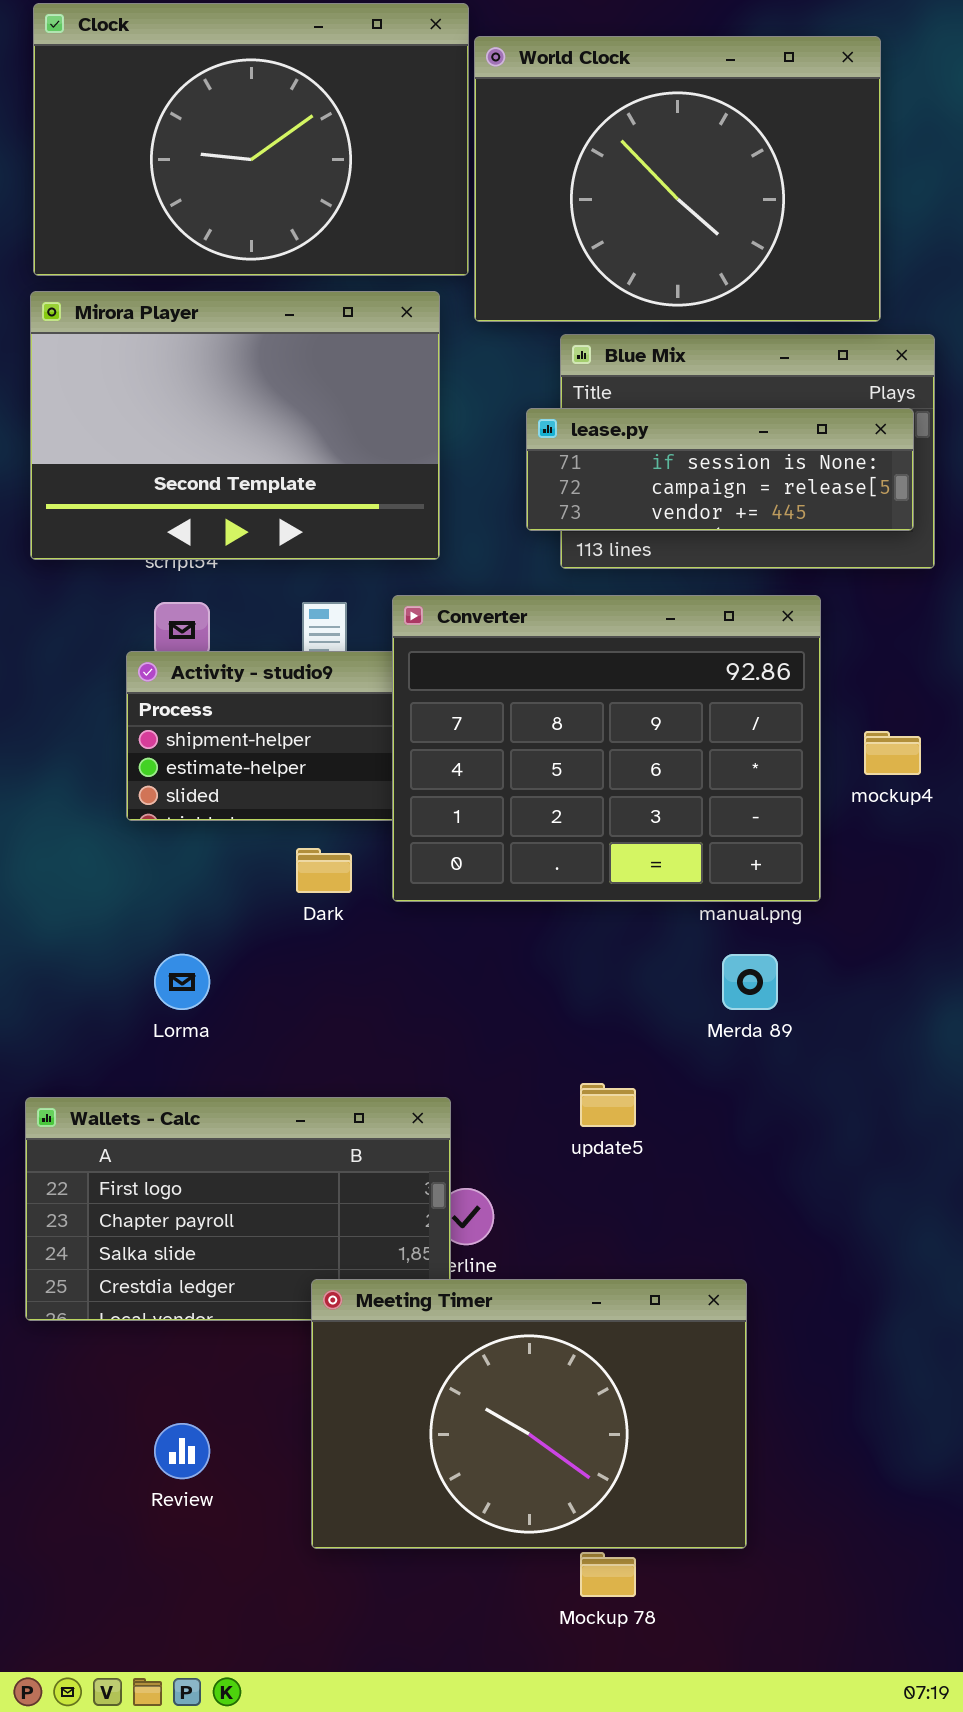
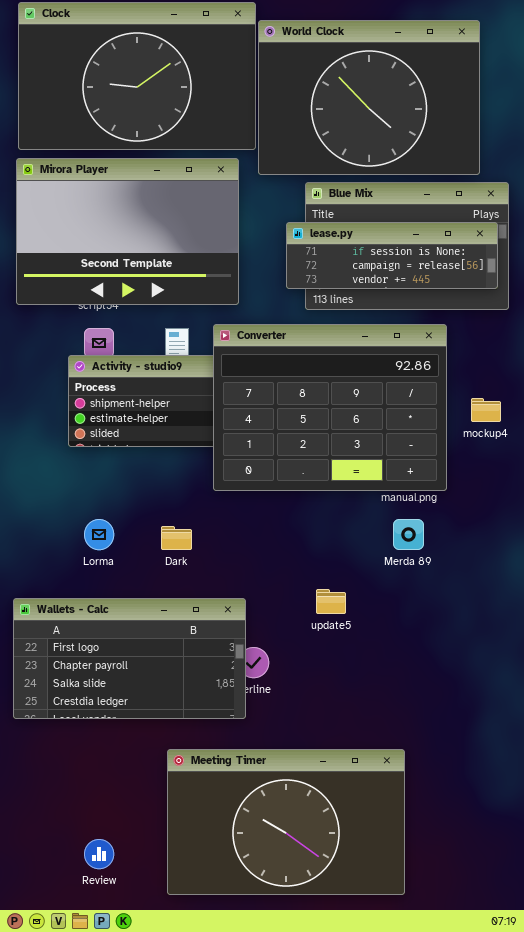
Dark: [296,848,352,893] -> [161,526,192,550], moved
Meeting Timer: [311,1279,747,1549] -> [167,749,405,895], moved
Review: [154,1423,210,1479] -> [84,839,114,869], moved

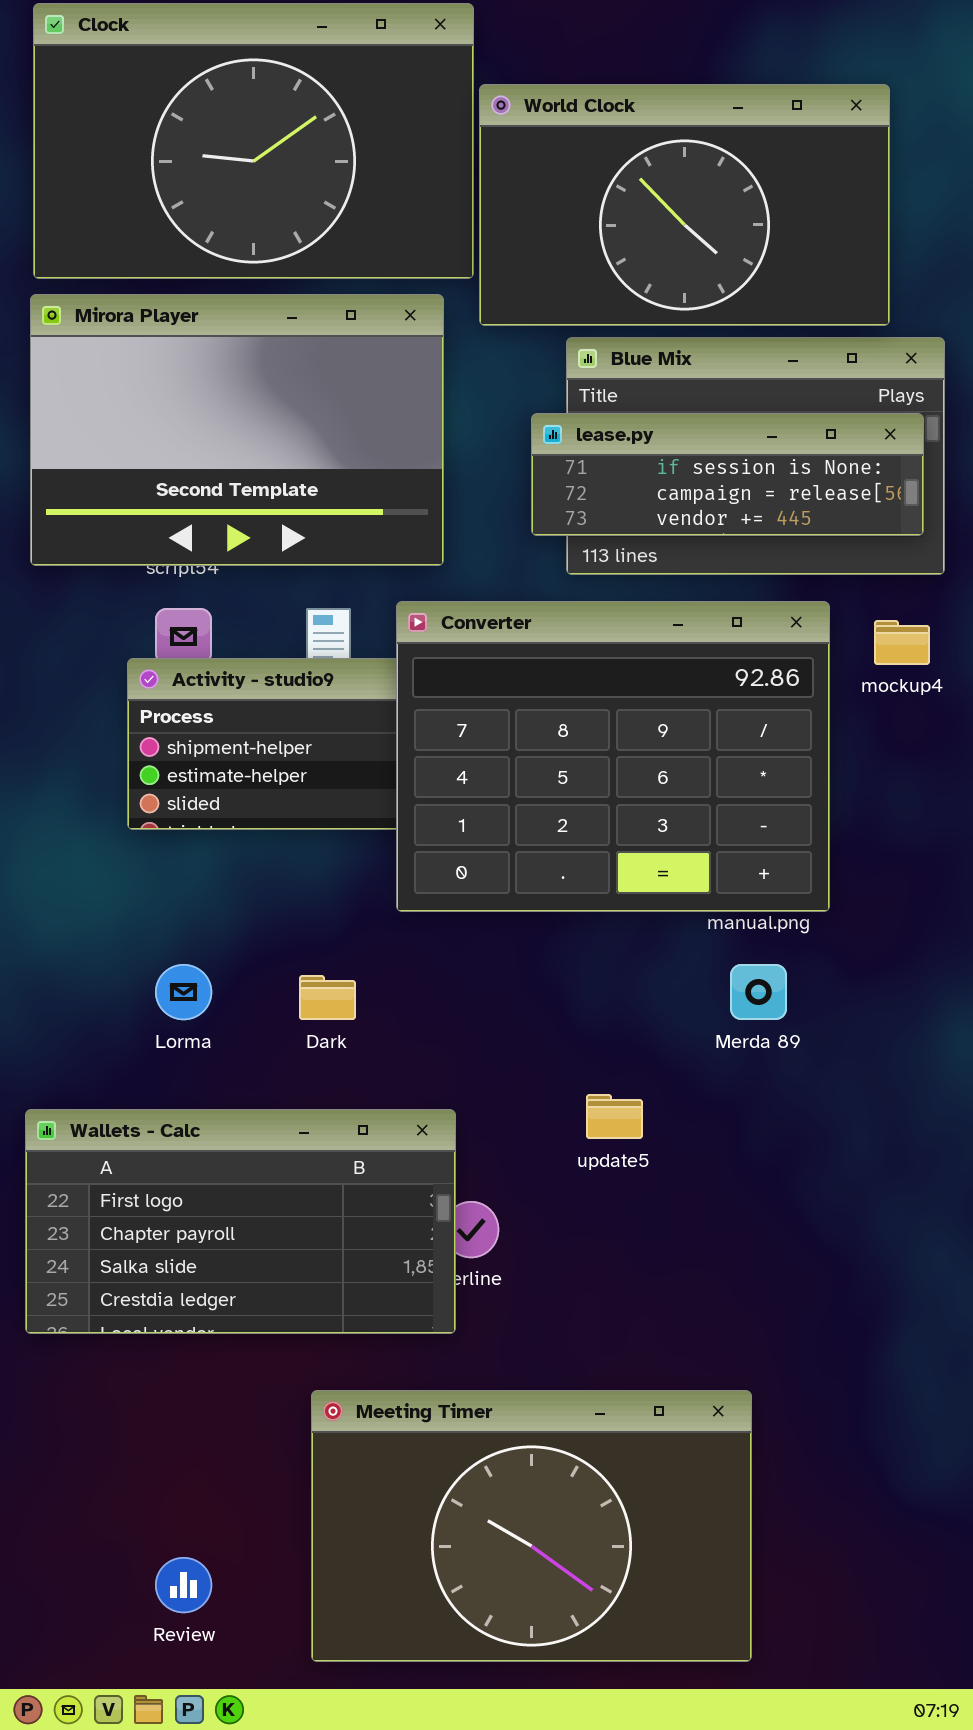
World Clock: [258,20,480,175] -> [479,84,890,326], resized
mockup4: [471,398,501,422] -> [874,620,930,665], moved

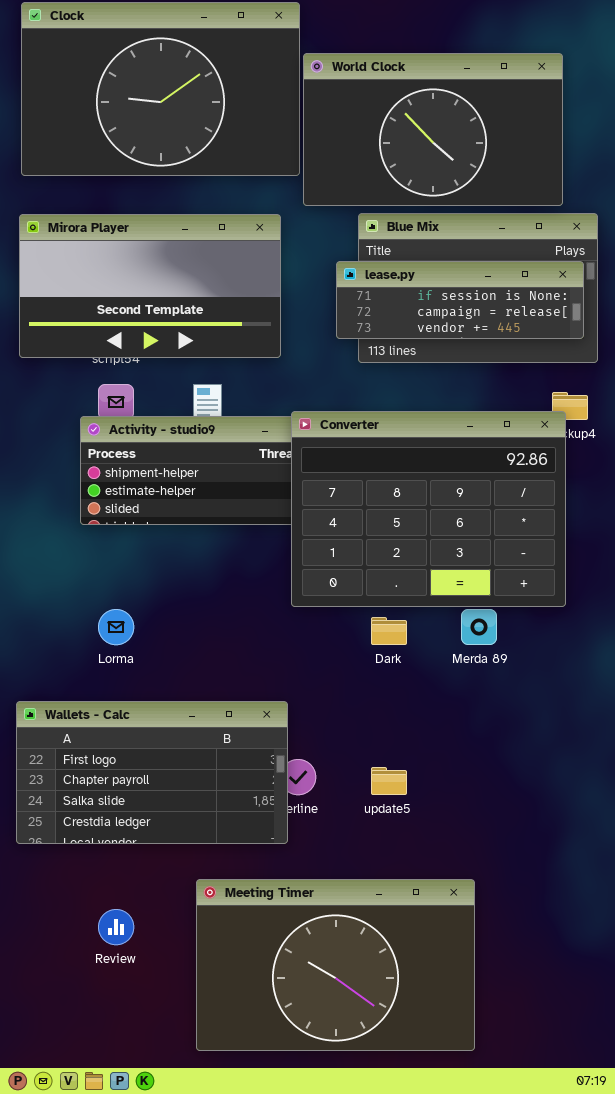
Mirora Player: [30,294,444,566] -> [19,214,281,358], resized
Converter: [396,601,830,912] -> [291,411,566,607], moved
Dark: [299,975,356,1020] -> [371,617,407,645], moved
update5: [586,1094,643,1139] -> [371,767,407,795], moved
Review: [155,1557,212,1613] -> [98,909,134,945], moved

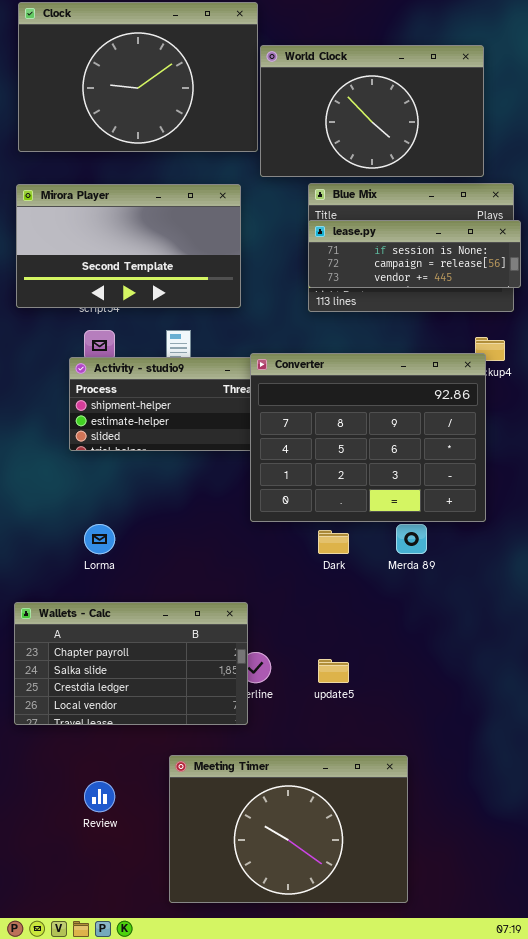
lease.py: [336,261,584,339] -> [308,220,521,288], moved
Wallets - Calc: [16,701,288,844] -> [14,602,248,725], scrolled down 1 row

